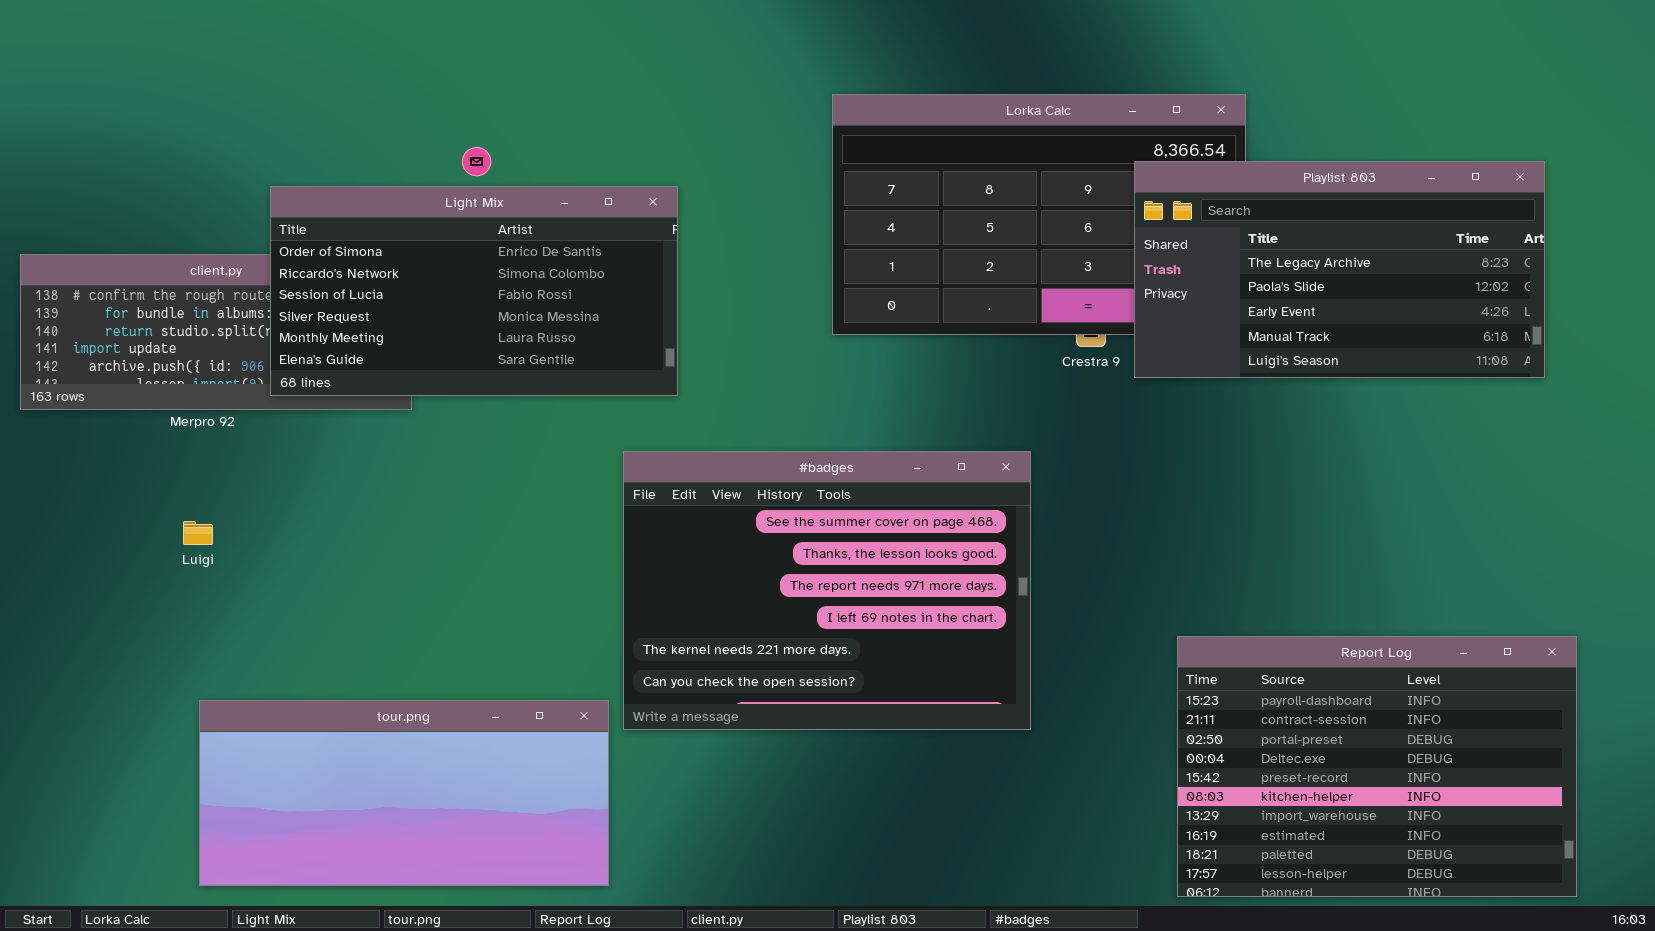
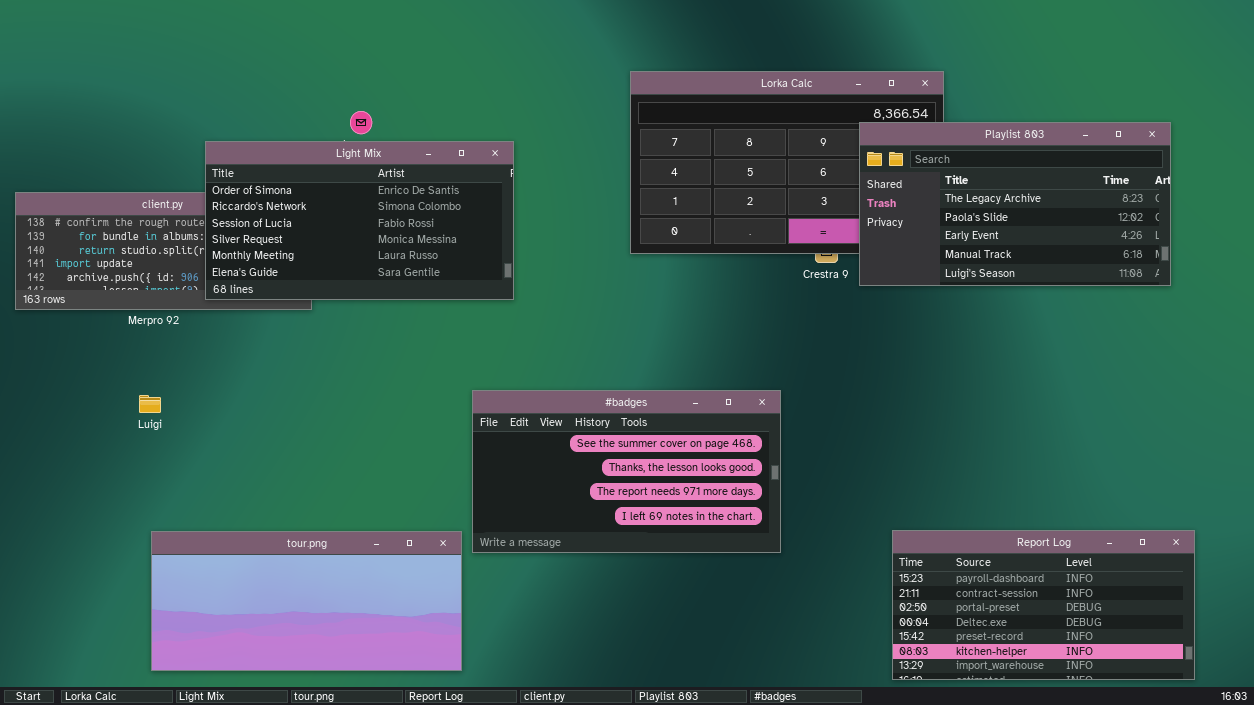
#badges: [623,451,1031,730] -> [472,390,781,553], resized
Report Log: [1177,636,1577,897] -> [892,530,1195,680], resized

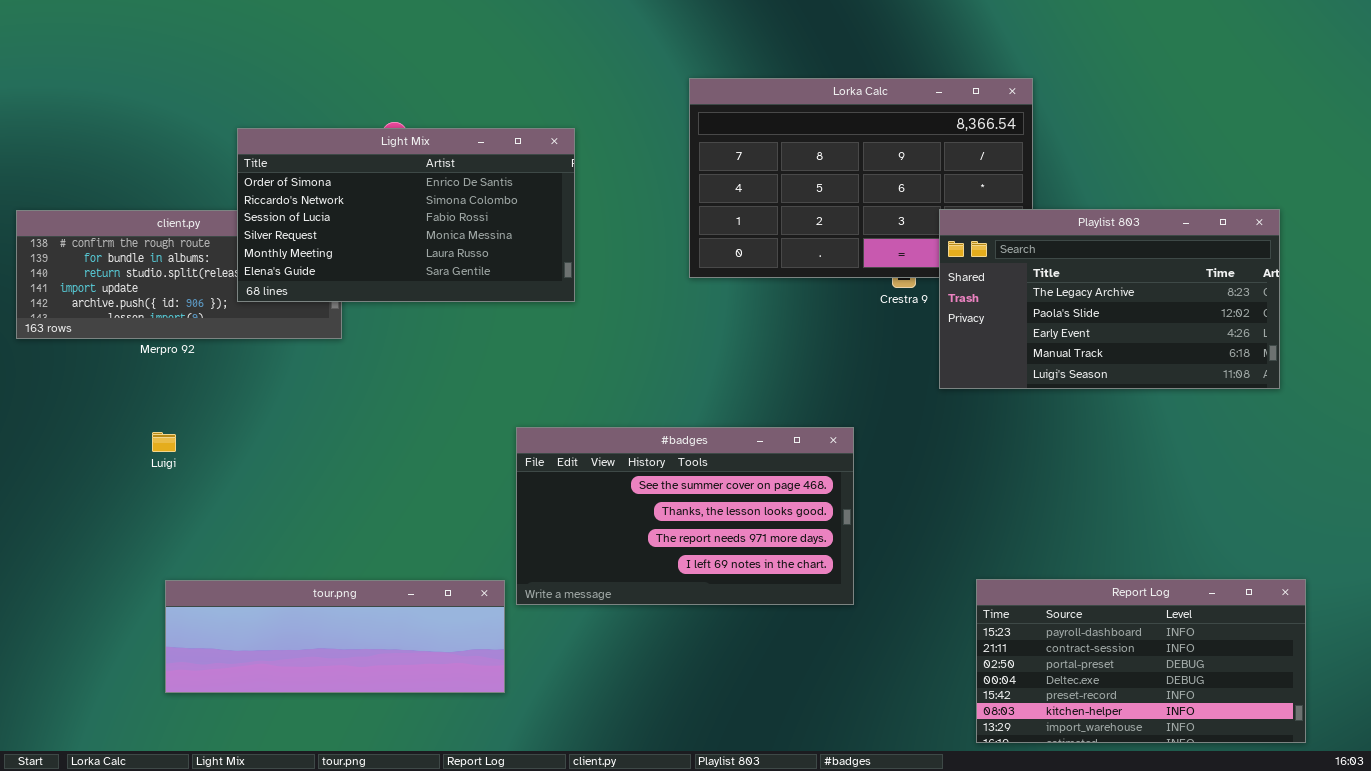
Playlist 803: [859,122,1171,286] -> [939,209,1280,389], moved
Light Mix: [205,141,514,300] -> [237,128,575,302], moved
tour.png: [151,531,462,671] -> [165,580,505,693], resized

